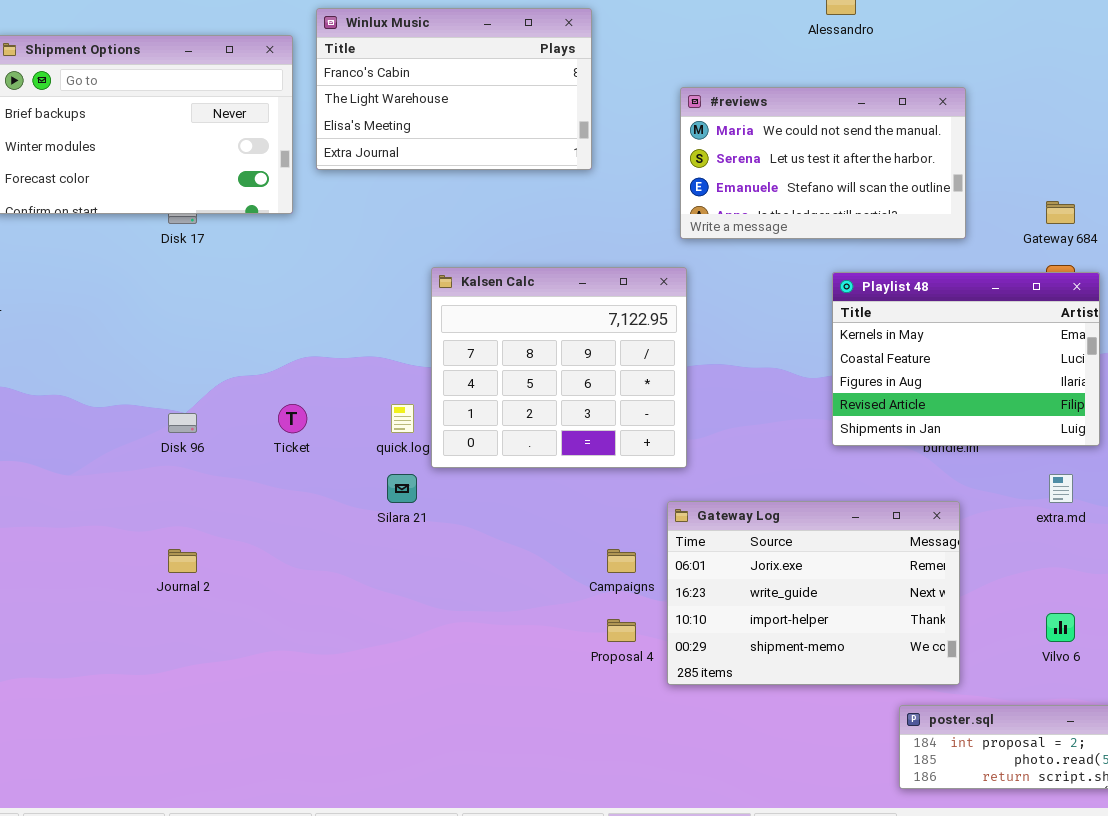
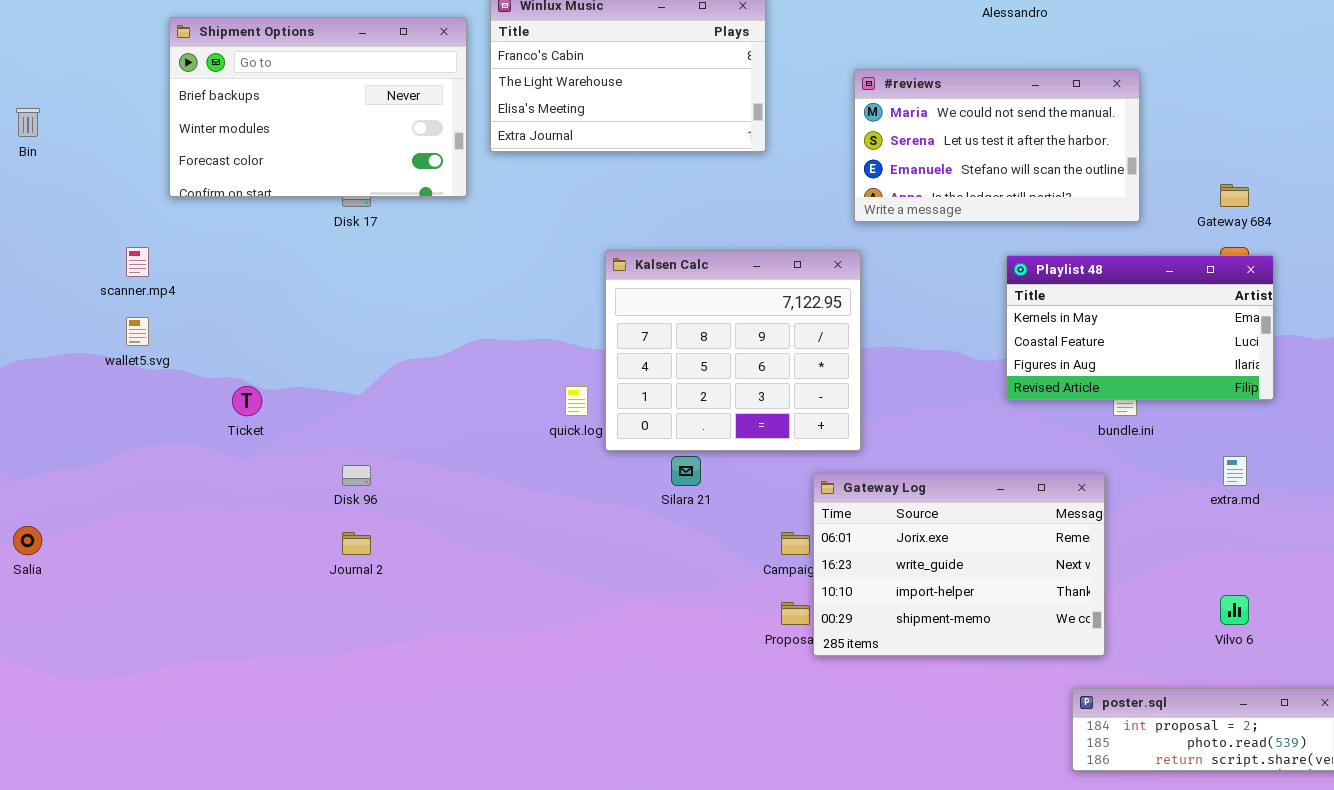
Playlist 48: [832,272,1100,446] -> [1006,255,1274,400], resized
Ticket: [278,404,307,433] -> [232,386,262,416], moved
Disk 96: [168,413,197,433] -> [342,465,371,486], moved
Silara 21: [387,474,417,503] -> [671,456,701,486], moved
Gateway Log: [667,501,960,685] -> [813,473,1105,656], moved

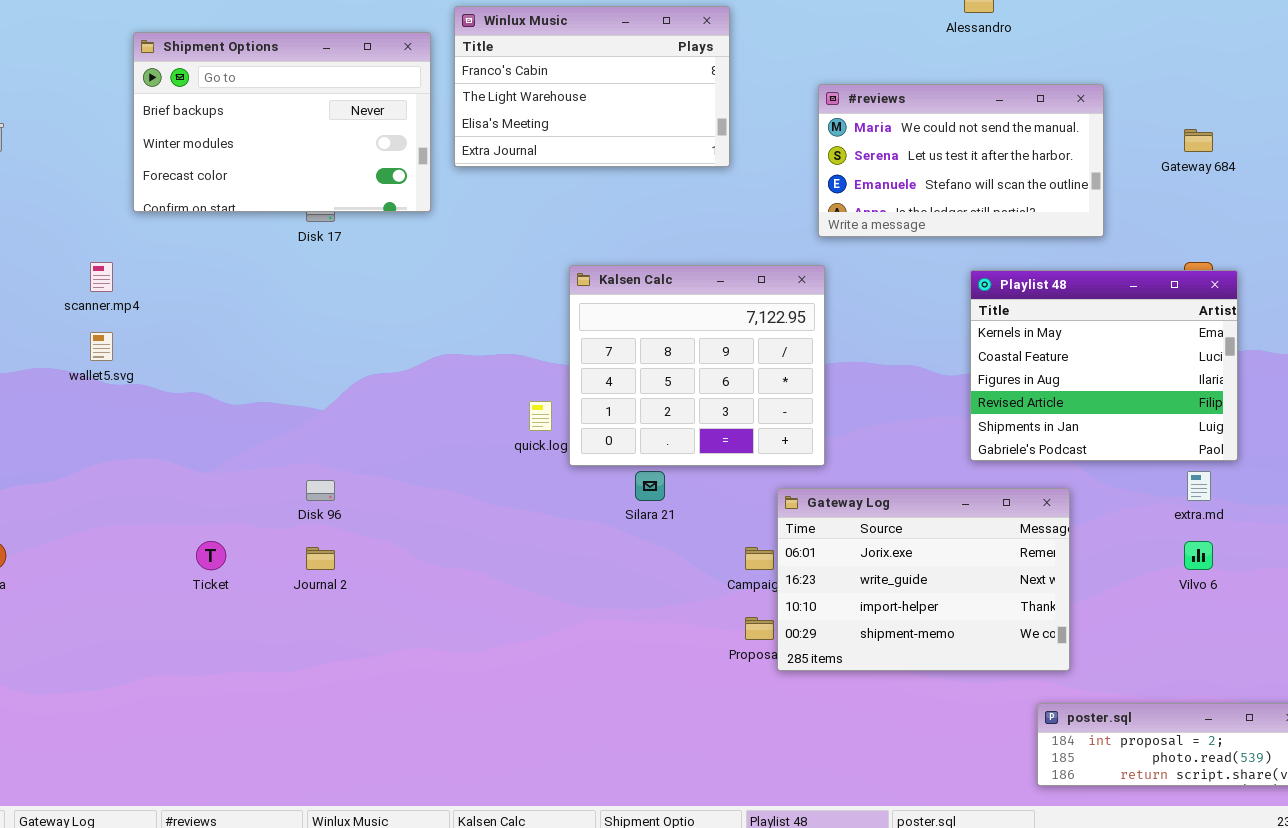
Gateway 684: [1220,184,1249,207] -> [1184,129,1213,152], moved
Playlist 48: [1006,255,1274,400] -> [970,270,1238,461], resized
Ticket: [232,386,262,416] -> [196,541,226,570], moved
Vilvo 6: [1220,595,1249,625] -> [1184,541,1213,570], moved

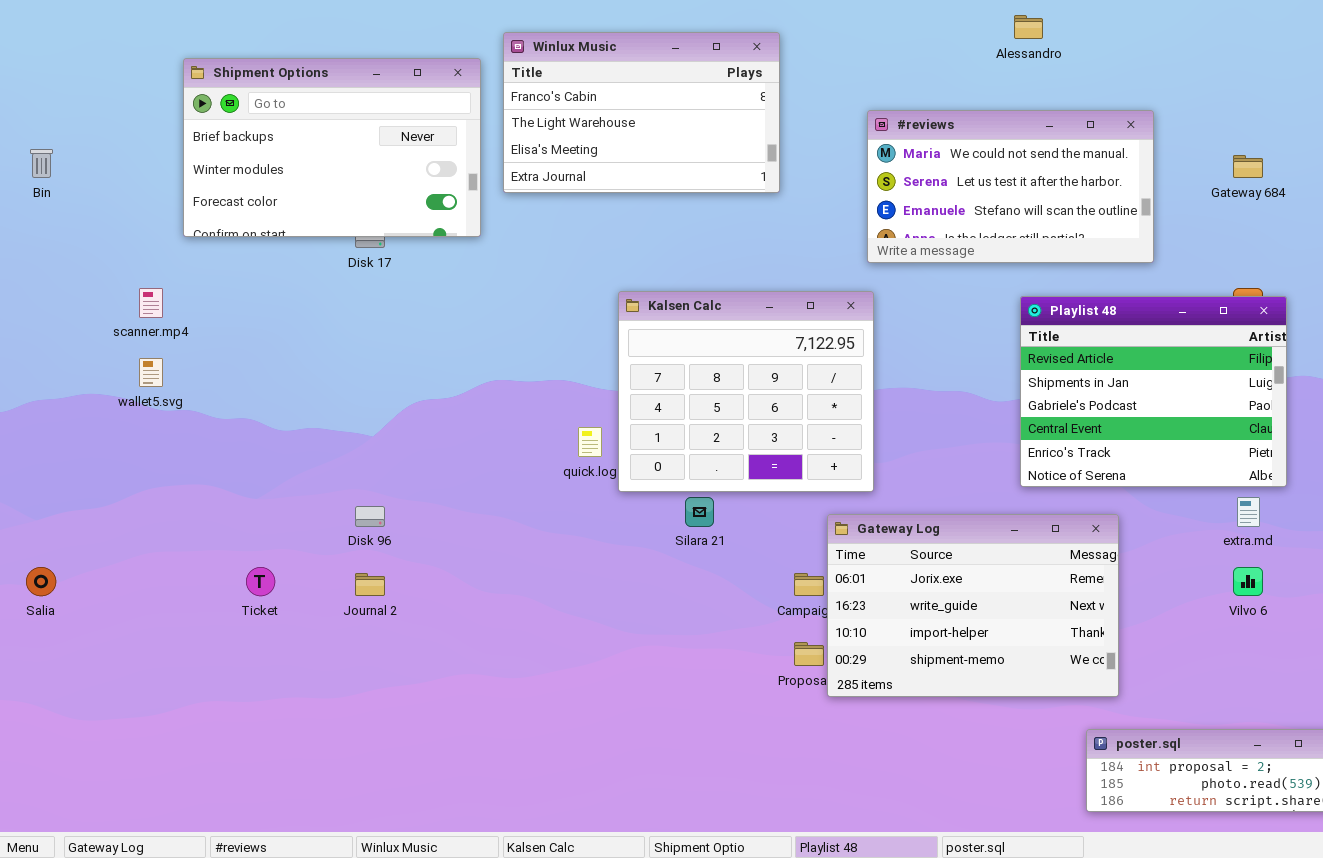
Playlist 48: [970,270,1238,461] -> [1020,296,1287,487], scrolled down 3 rows

